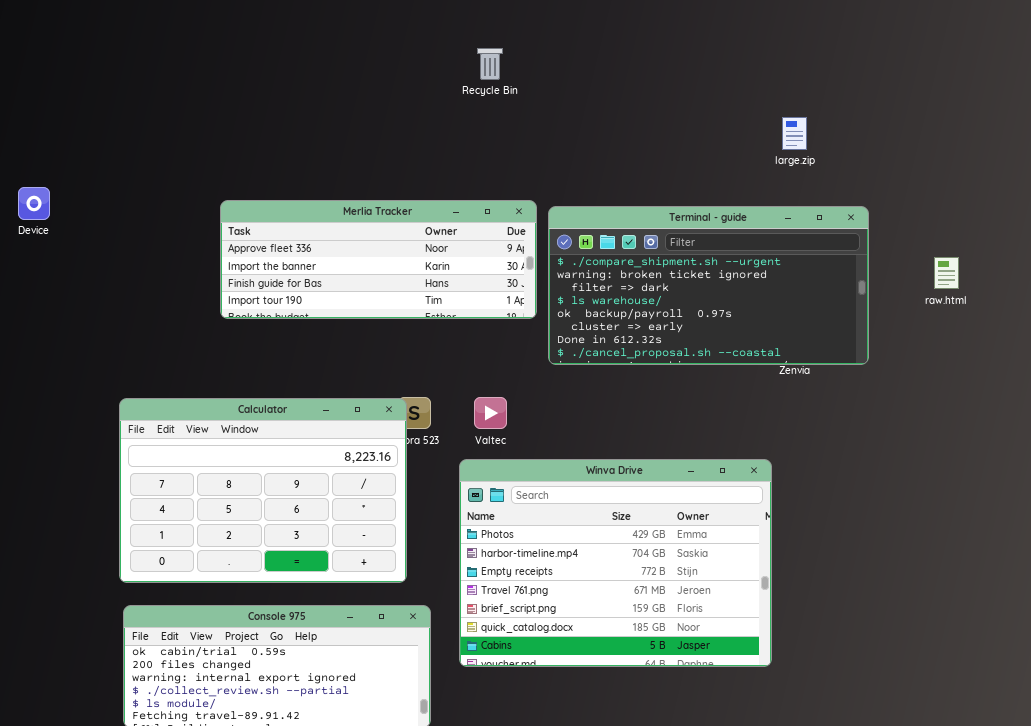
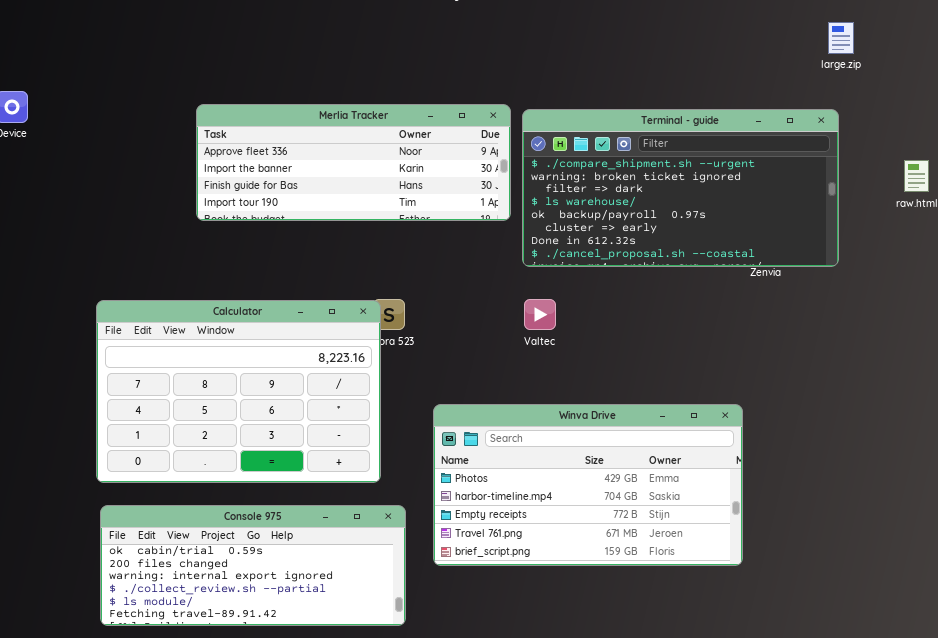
large.zip: [782,117,807,150] -> [828,22,854,54], moved
Valtec: [474,397,507,429] -> [524,299,556,330], moved
Winva Drive: [459,459,772,667] -> [433,404,743,566], resized

